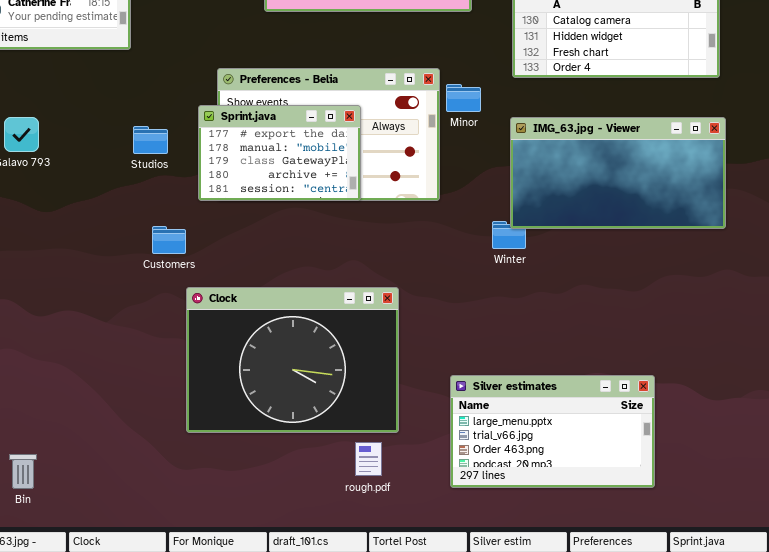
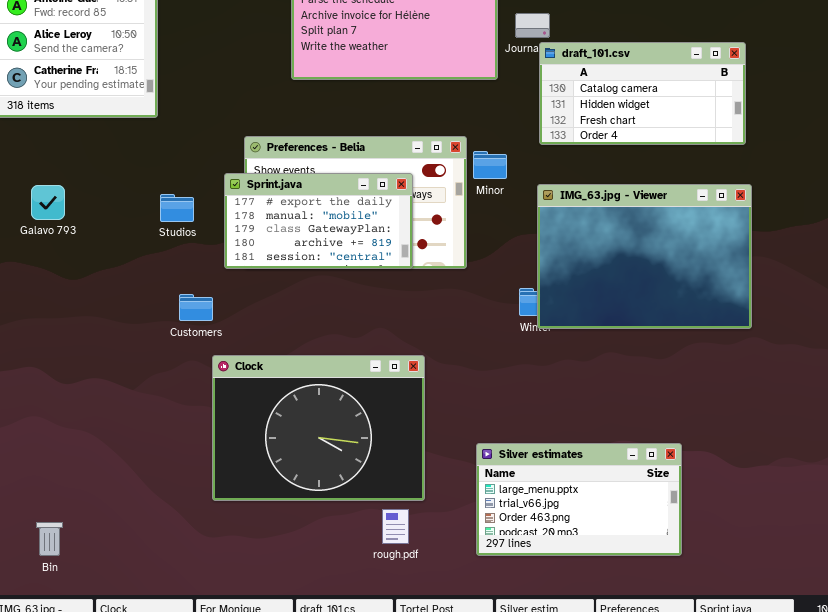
Sprint.java: [198,105,361,201] -> [224,173,413,269], resized
IMG_63.jpg - Viewer: [510,117,726,229] -> [537,184,752,329], resized

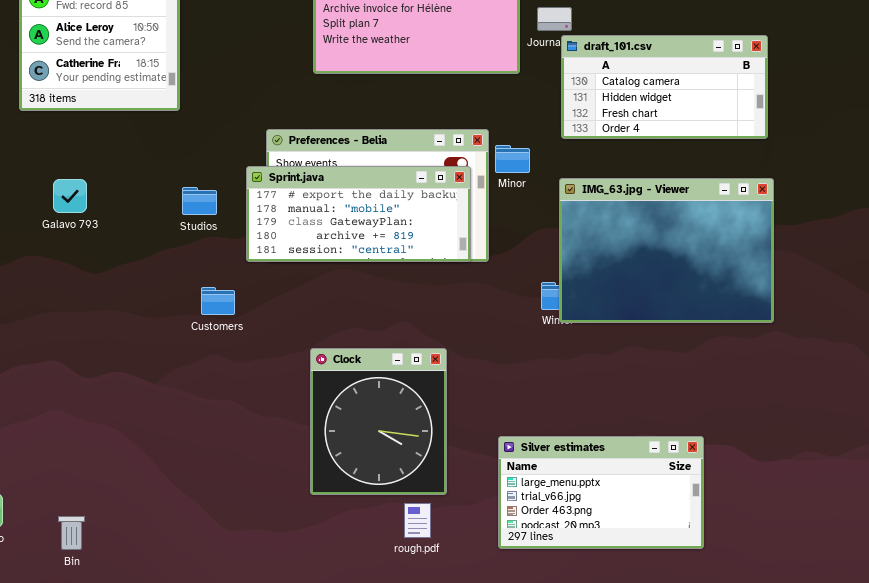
Sprint.java: [224,173,413,269] -> [246,166,471,262], resized
Clock: [212,355,425,501] -> [310,348,447,495], resized

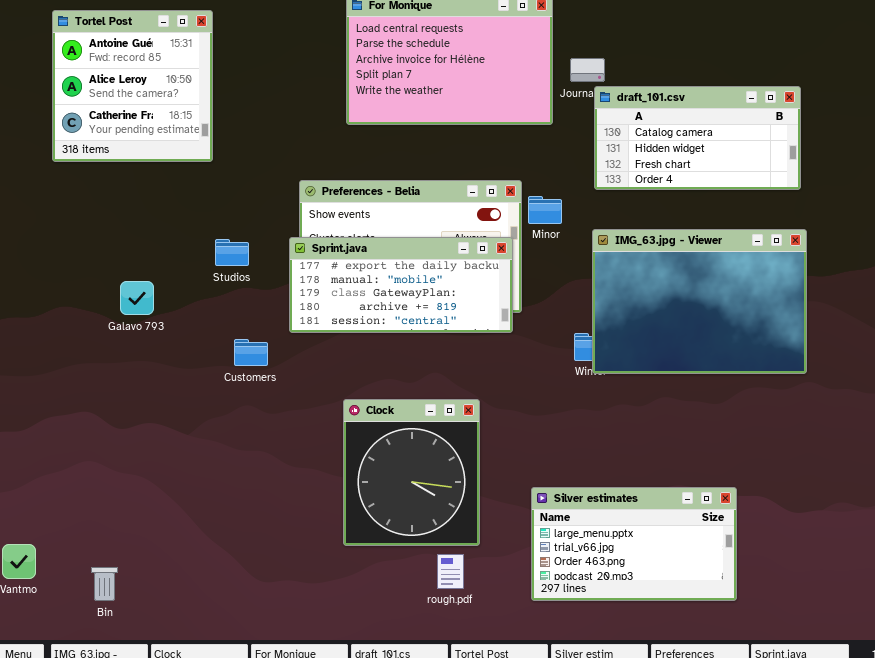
Sprint.java: [246,166,471,262] -> [289,237,513,333], moved
Galavo 793: [53,179,87,213] -> [120,281,154,315], moved

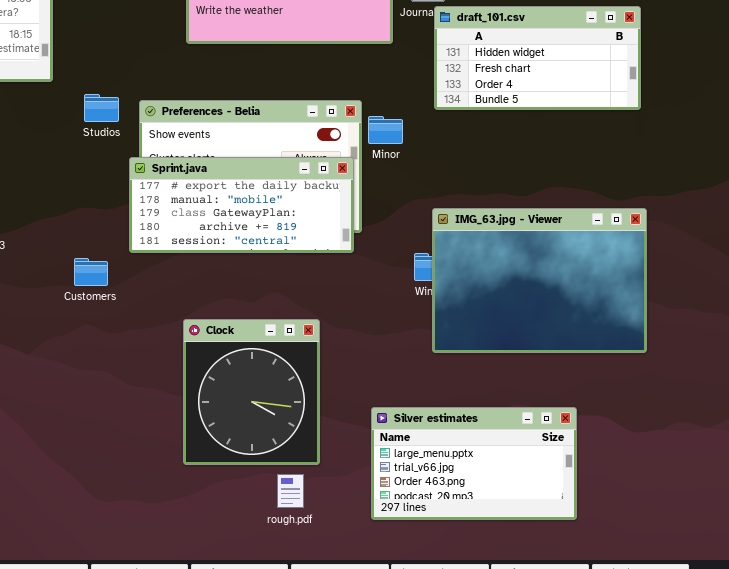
draft_101.csv: [594,86,801,190] -> [434,6,641,110], scrolled down 1 row
IMG_63.jpg - Viewer: [592,229,807,374] -> [432,208,647,353], moved
Studios: [215,239,249,266] -> [84,94,119,122], moved

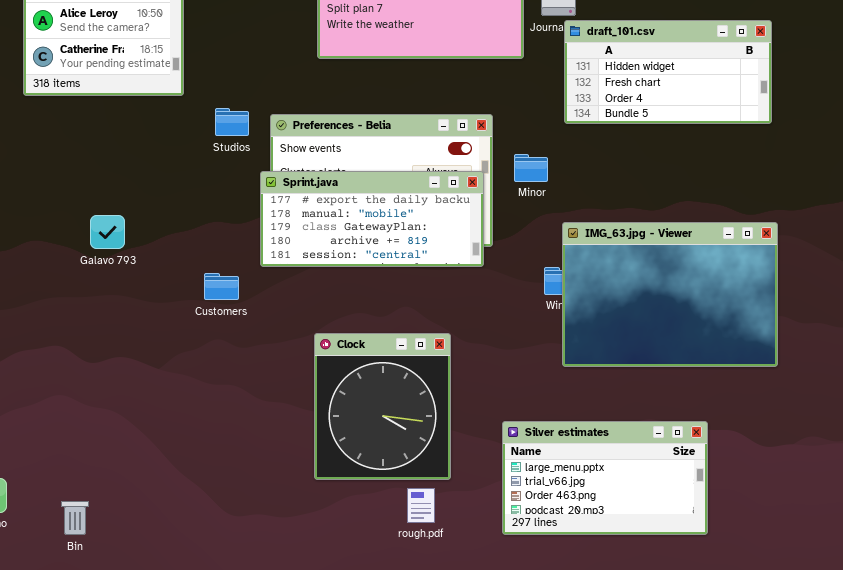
Minor: [368,116,403,144] -> [514,154,548,182], moved

